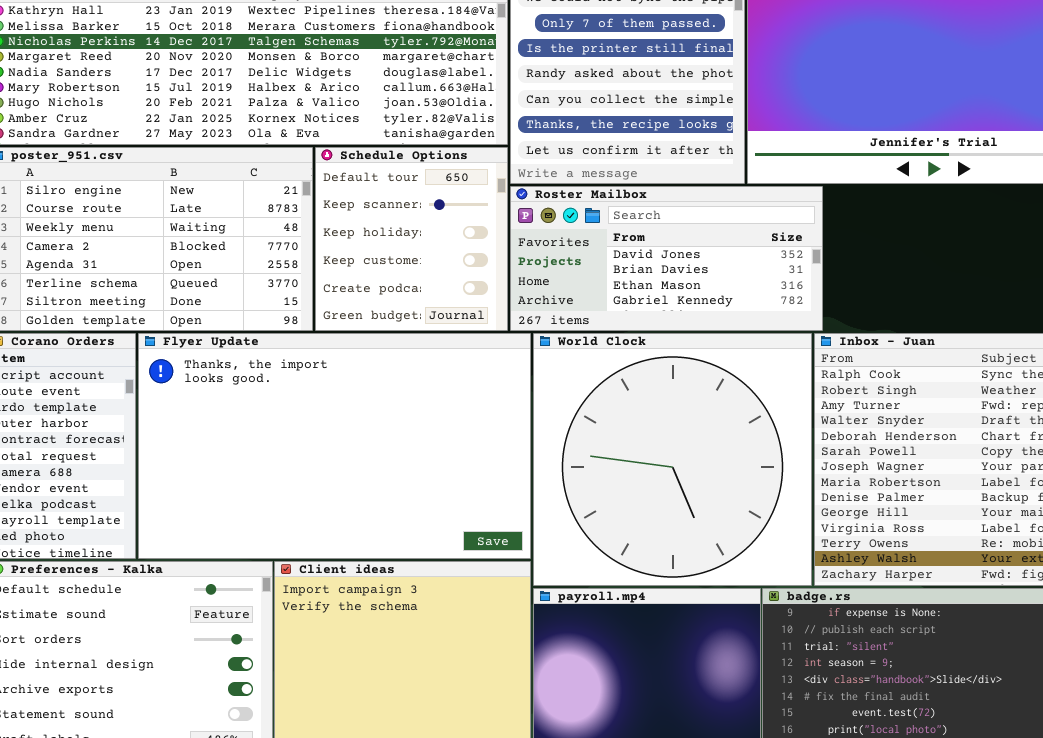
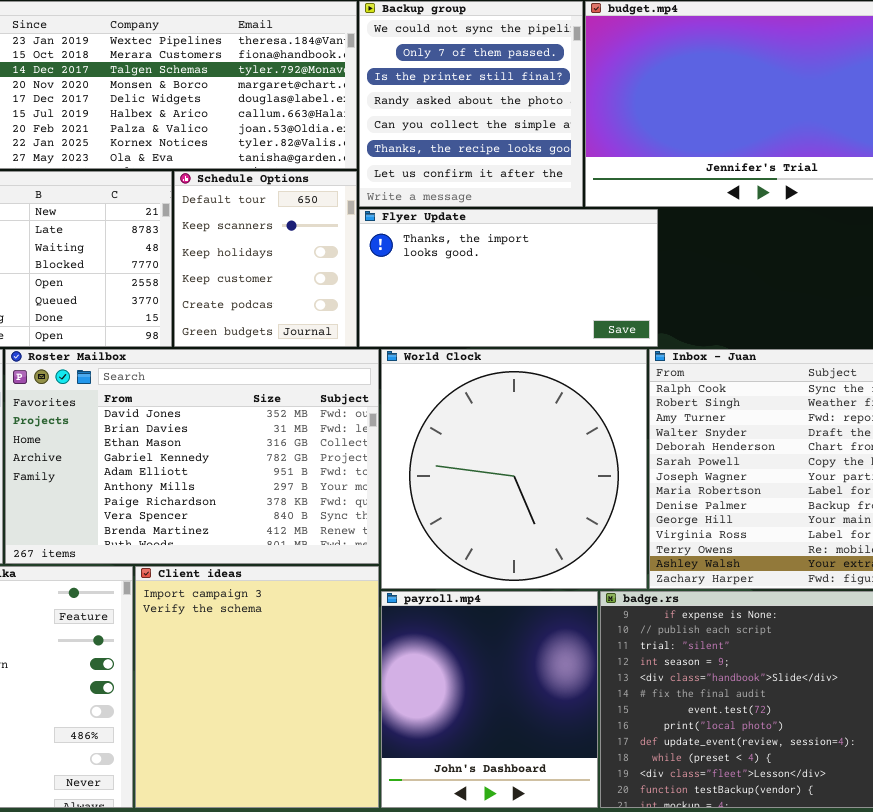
Roster Mailbox: [510,186,823,331] -> [5,349,379,564], moved, resized
Flyer Update: [138,333,531,559] -> [359,209,658,347], moved, resized

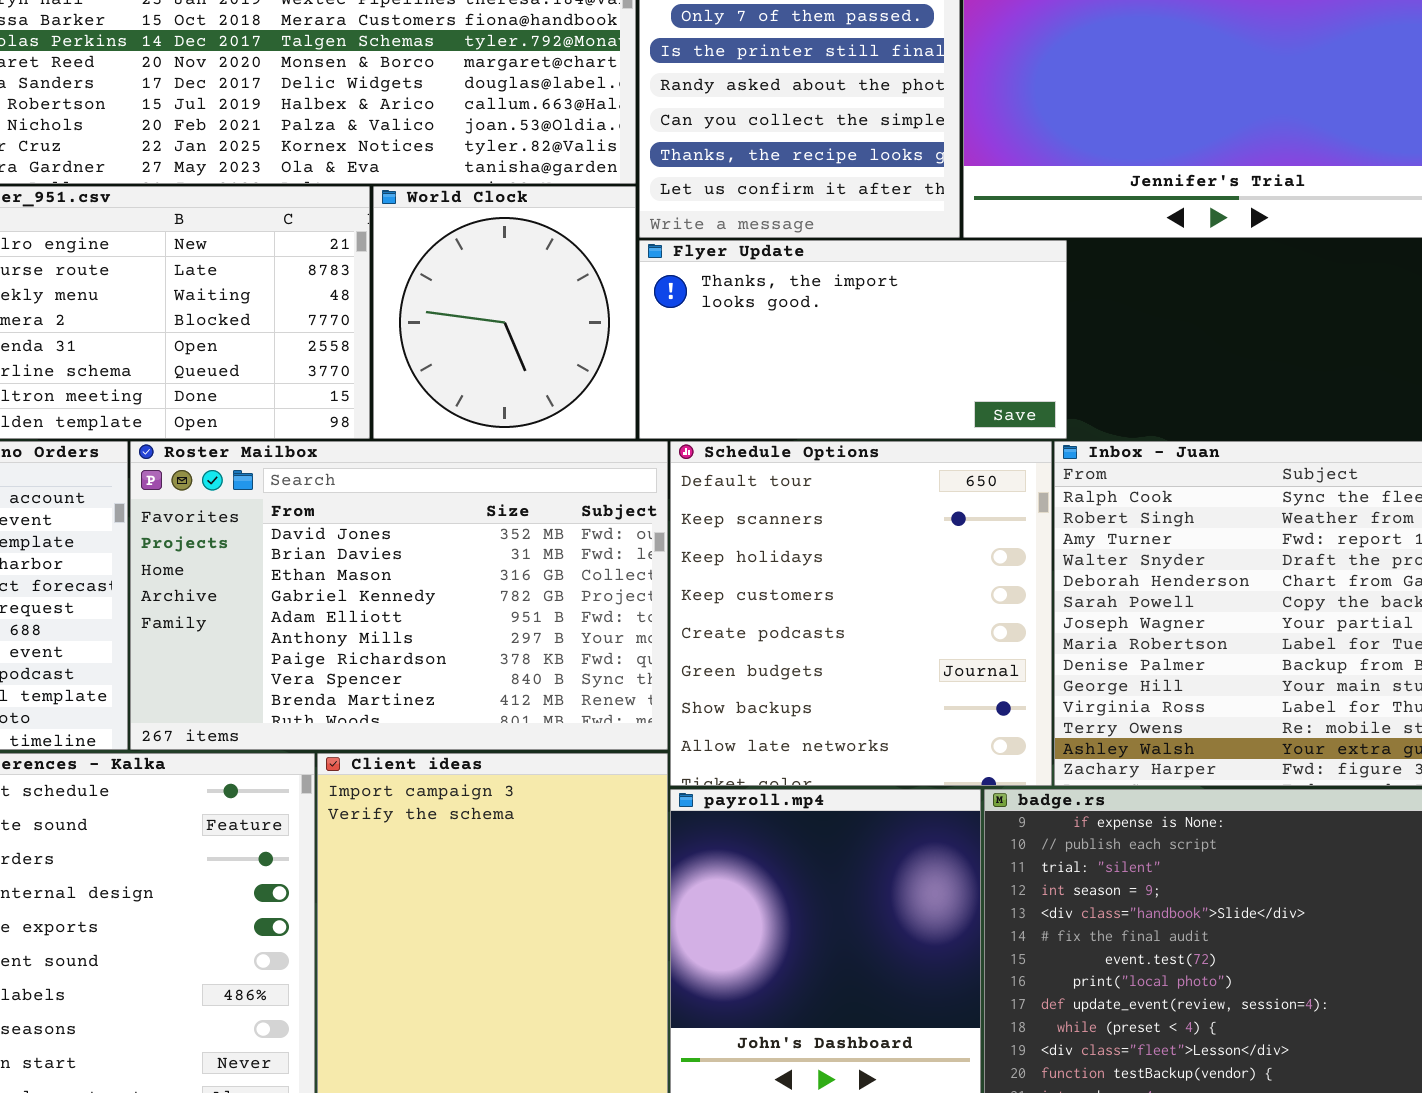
Schedule Options: [174,171,357,347] -> [670,441,1052,786], moved, resized
World Clock: [381,349,647,589] -> [373,186,636,439], moved, resized

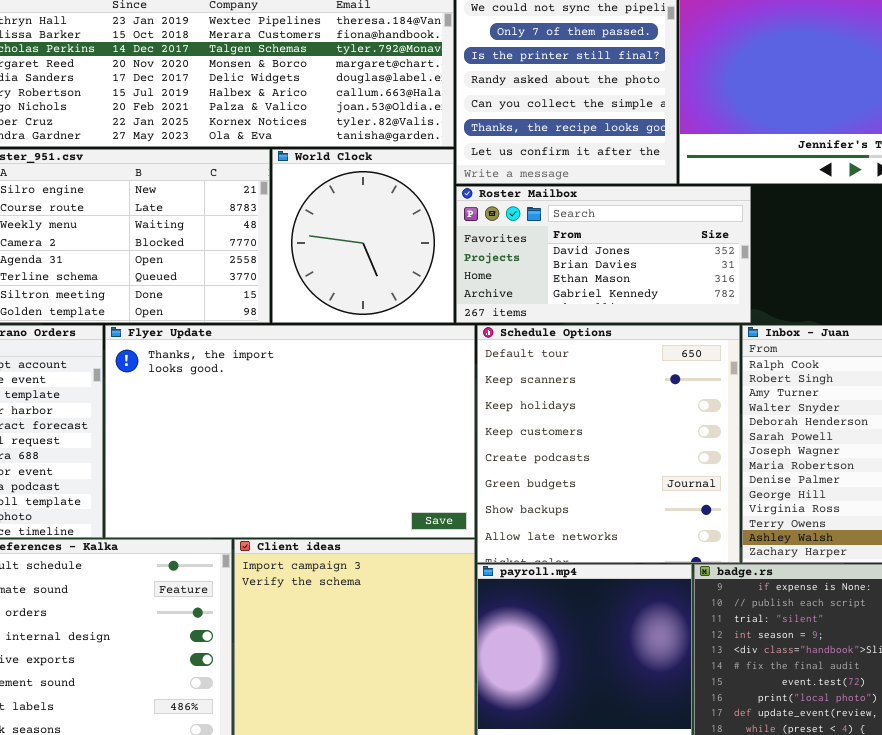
Flyer Update: [639,240,1067,439] -> [105,325,475,538], moved, resized
Roster Mailbox: [130,441,668,750] -> [456,186,751,323], moved, resized

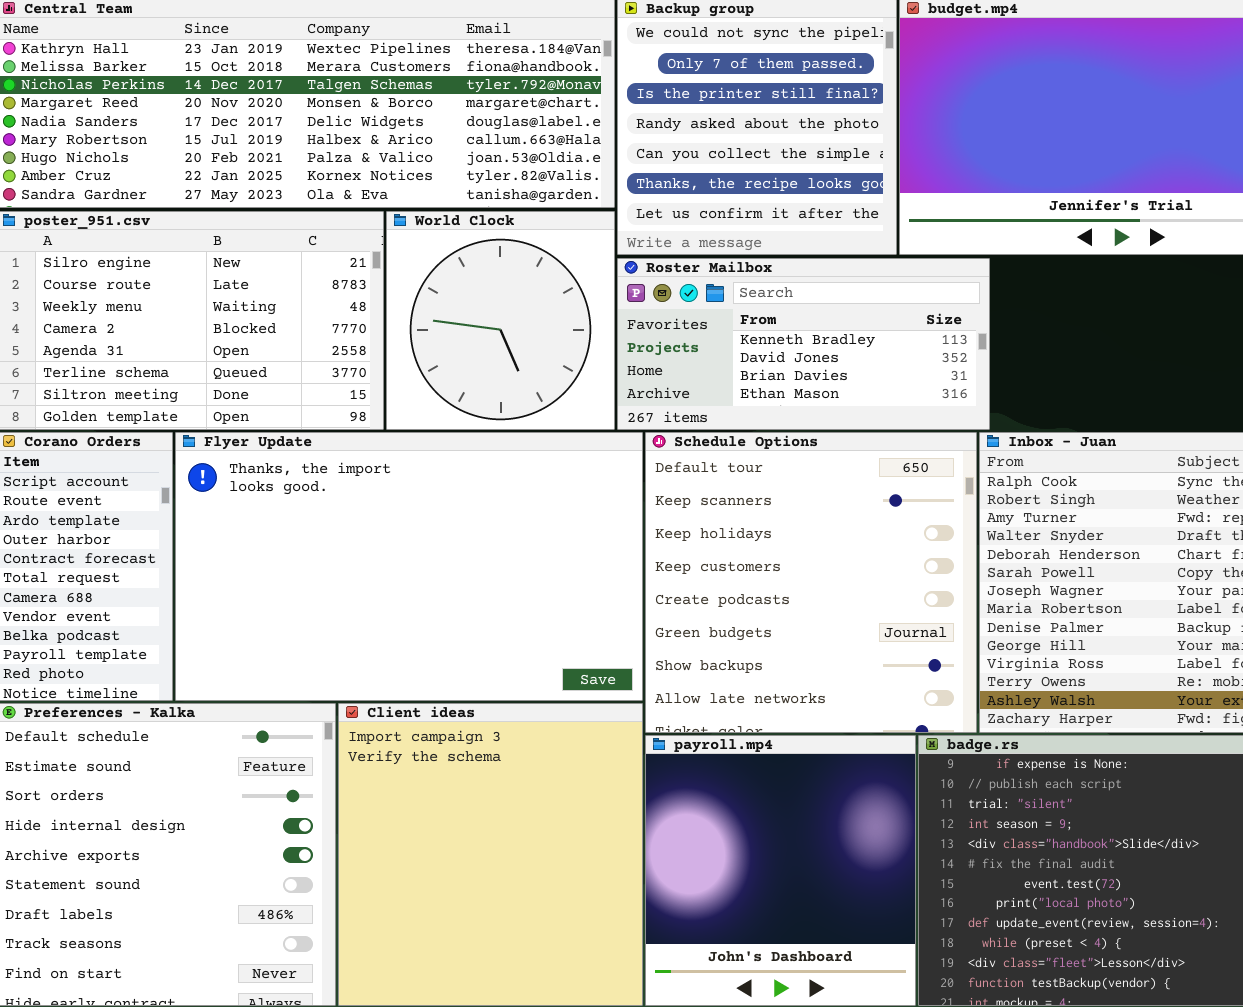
Roster Mailbox: [456,186,751,323] -> [617,258,990,430], scrolled up 1 row

